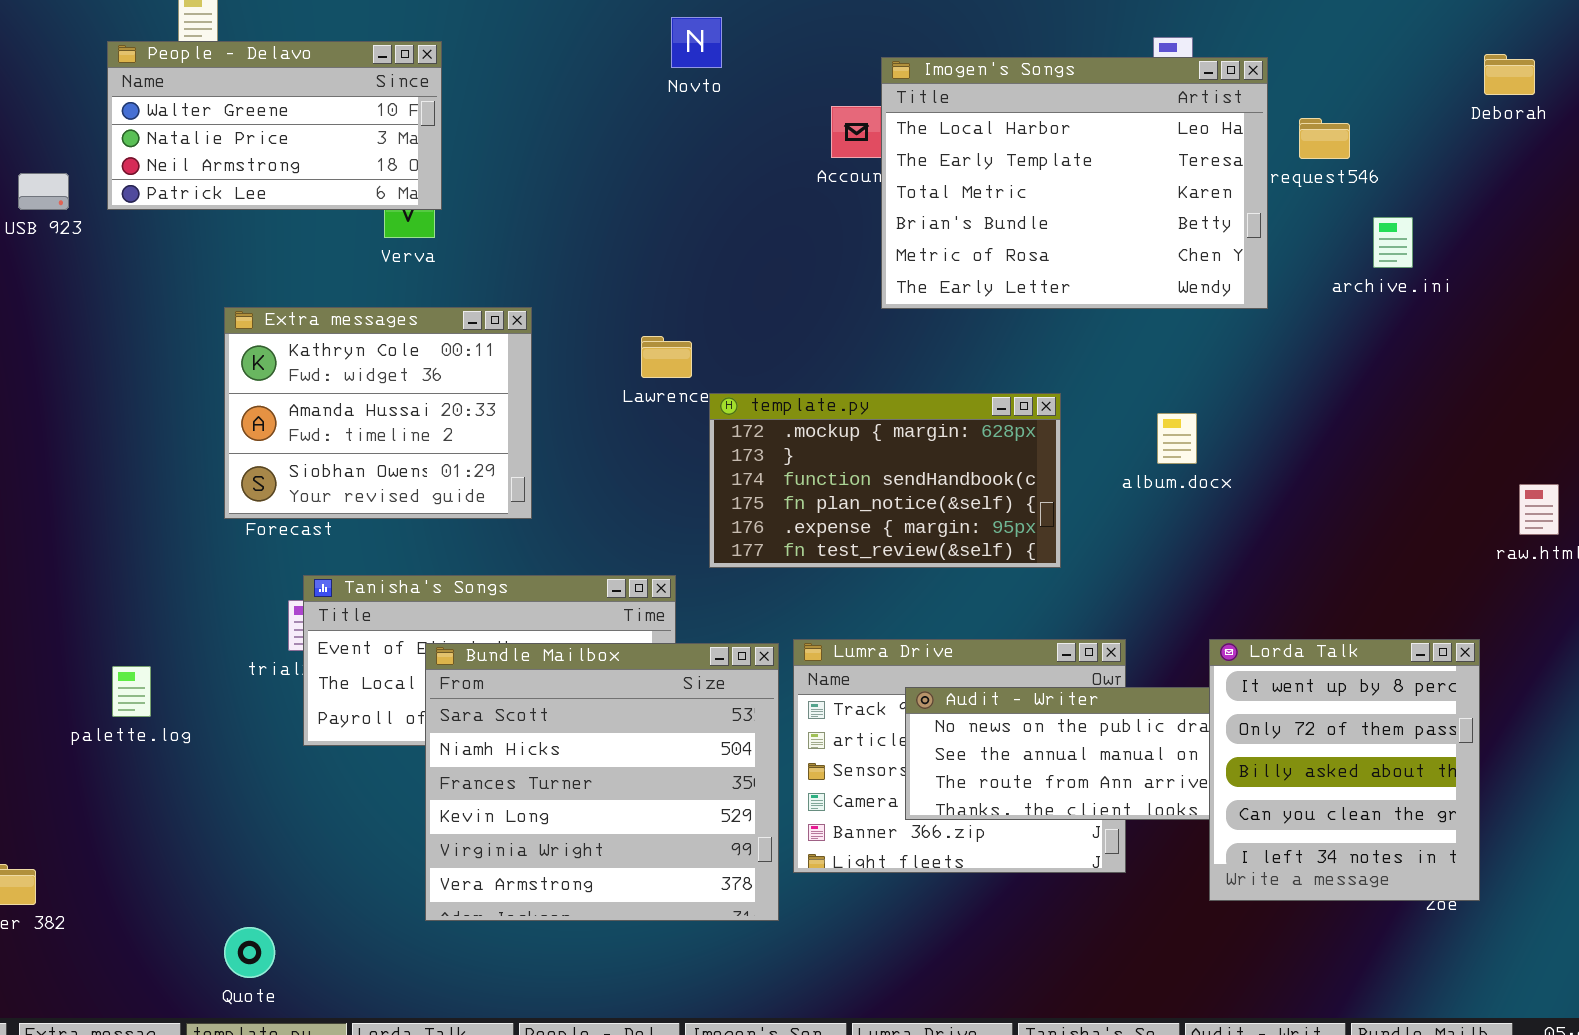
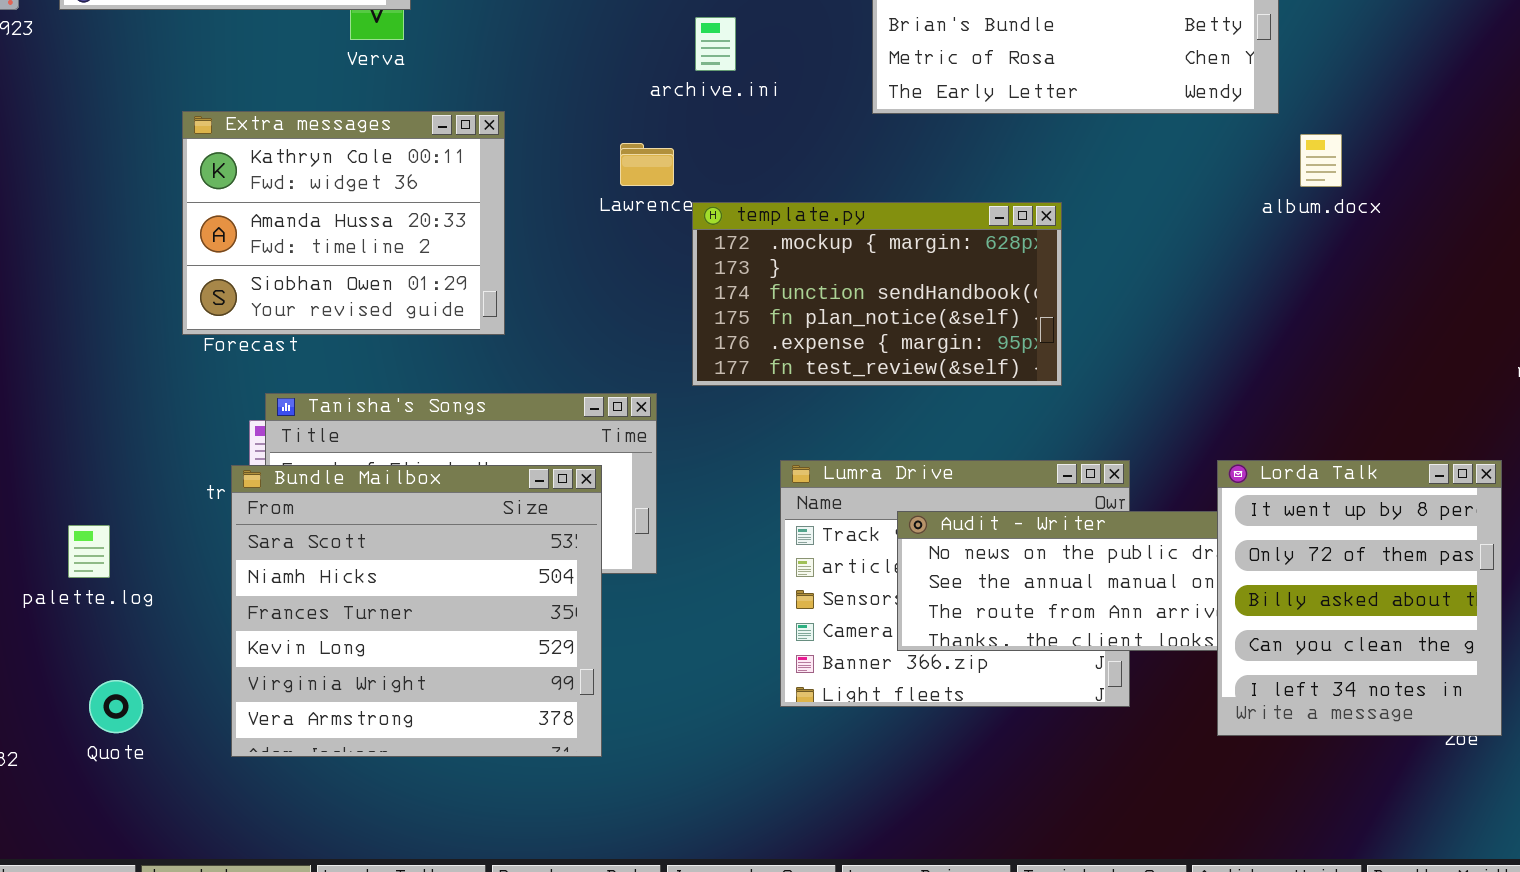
archive.ini: [1373,217,1413,268] -> [695,17,736,71], moved
album.docx: [1157,413,1197,464] -> [1300,134,1342,187], moved
Bundle Mailbox: [425,643,779,921] -> [231,465,602,757], moved
palette.log: [112,666,151,717] -> [68,525,110,578], moved
Quote: [224,927,275,978] -> [89,680,143,733], moved

